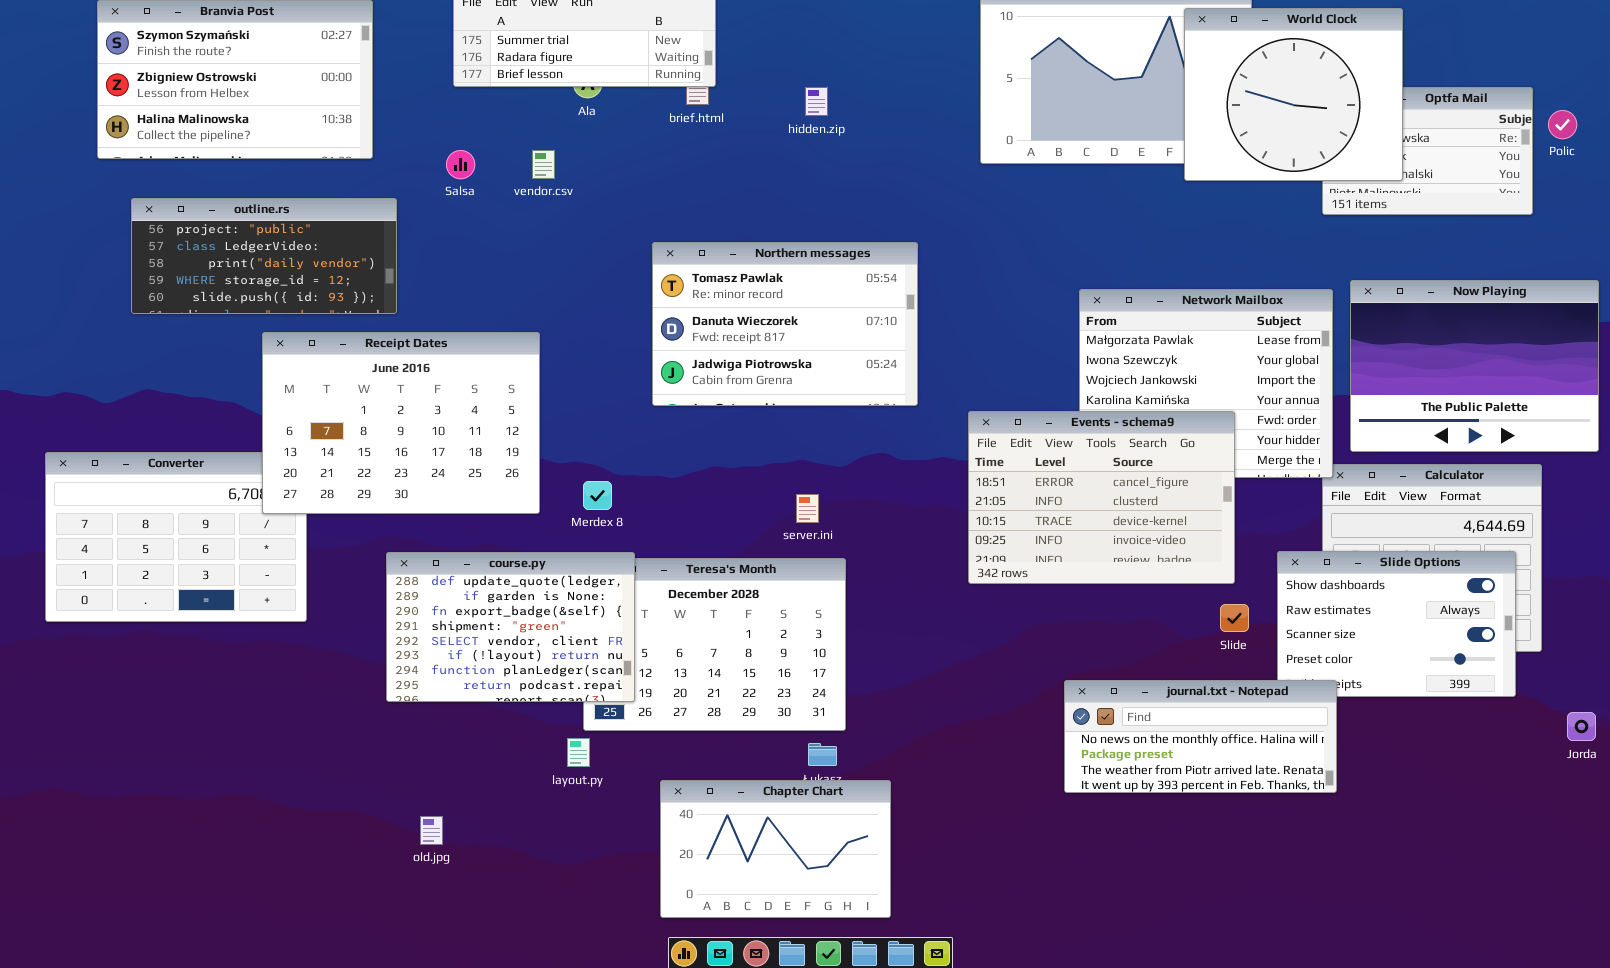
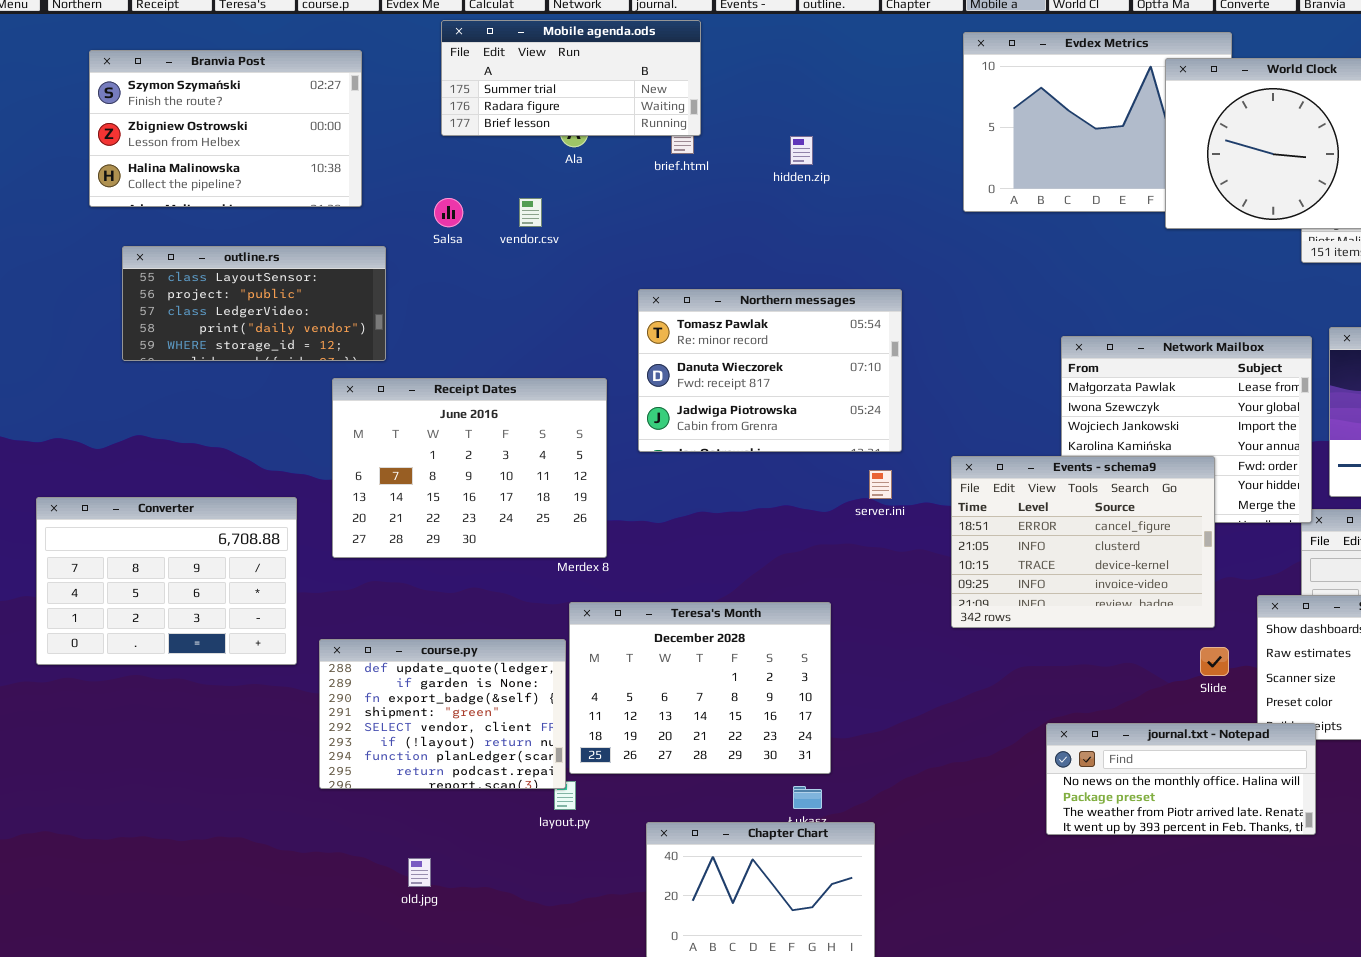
outline.rs: [131,198,397,314] -> [122,246,386,361], scrolled up 1 row
Receipt Dates: [262,332,540,514] -> [332,378,607,558], moved
server.ini: [796,494,819,523] -> [869,470,892,499], moved
course.py: [386,552,635,702] -> [319,639,566,789], moved

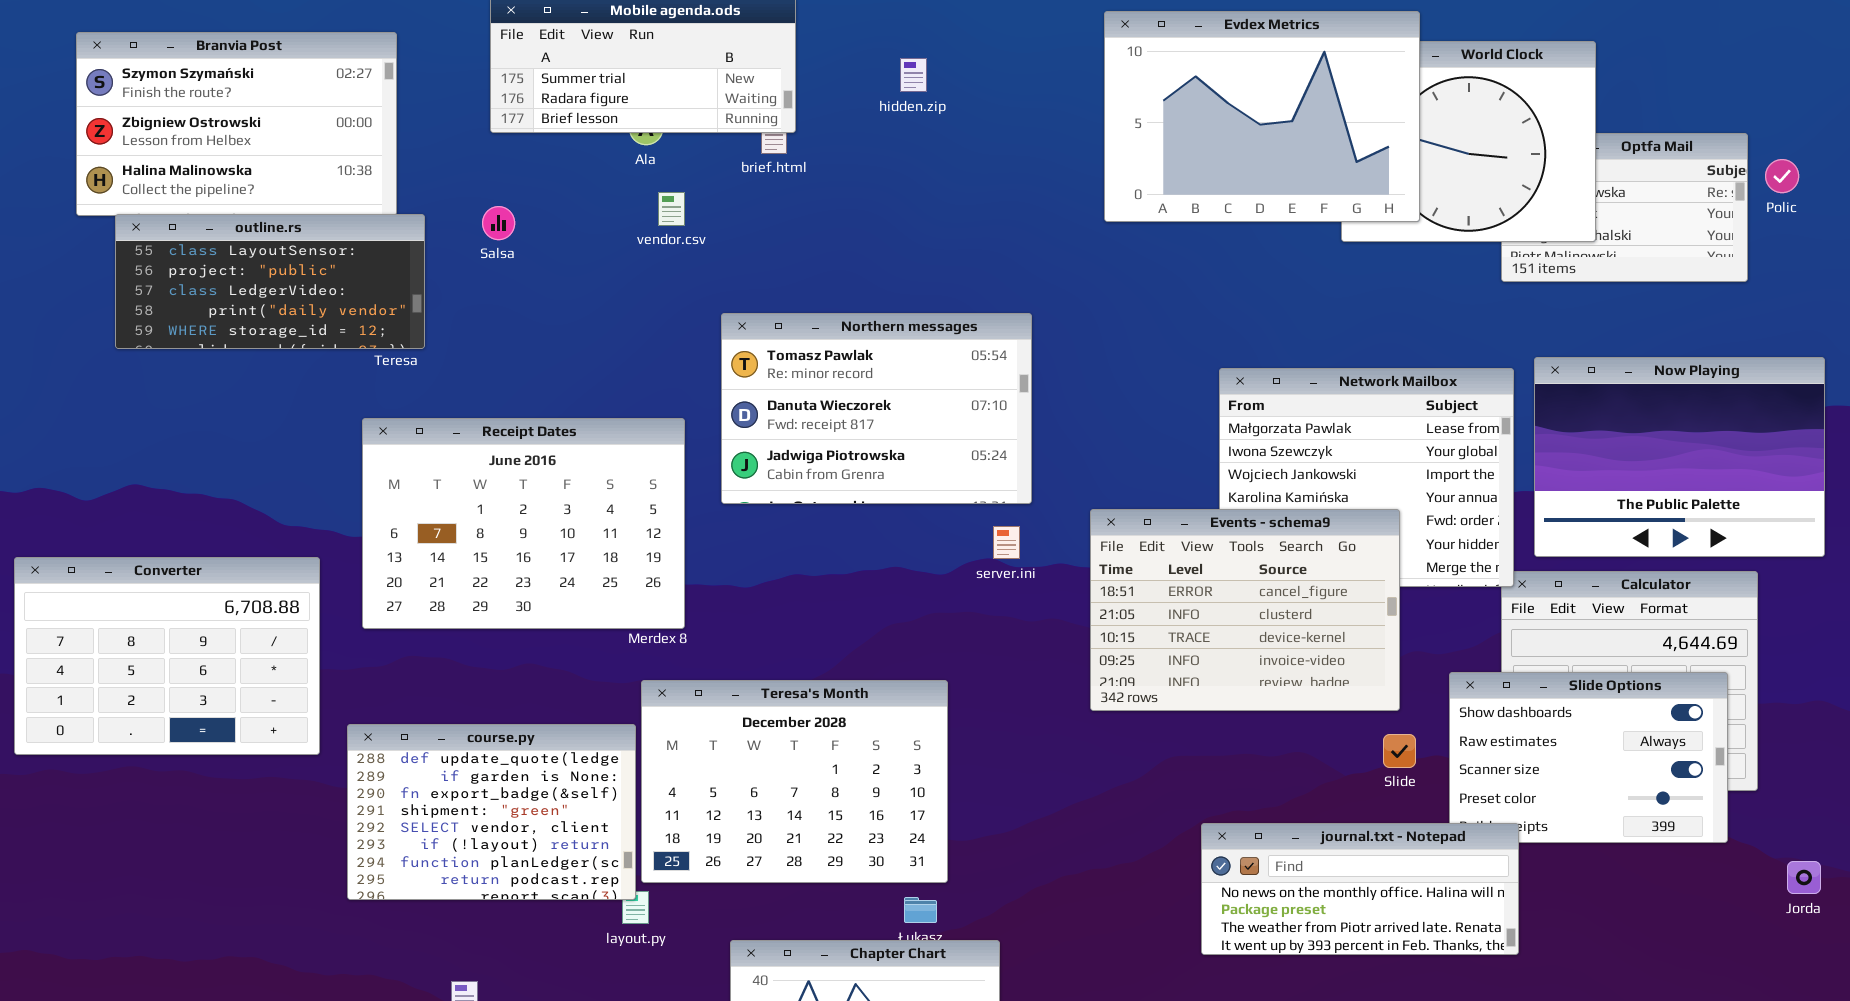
Evdex Metrics: [963,32,1232,212] -> [1104,11,1420,222], raised
hidden.zip: [790,136,813,165] -> [900,58,927,92], moved
vendor.csv: [519,198,542,227] -> [658,192,685,226], moved
outline.rs: [122,246,386,361] -> [115,214,425,349], moved

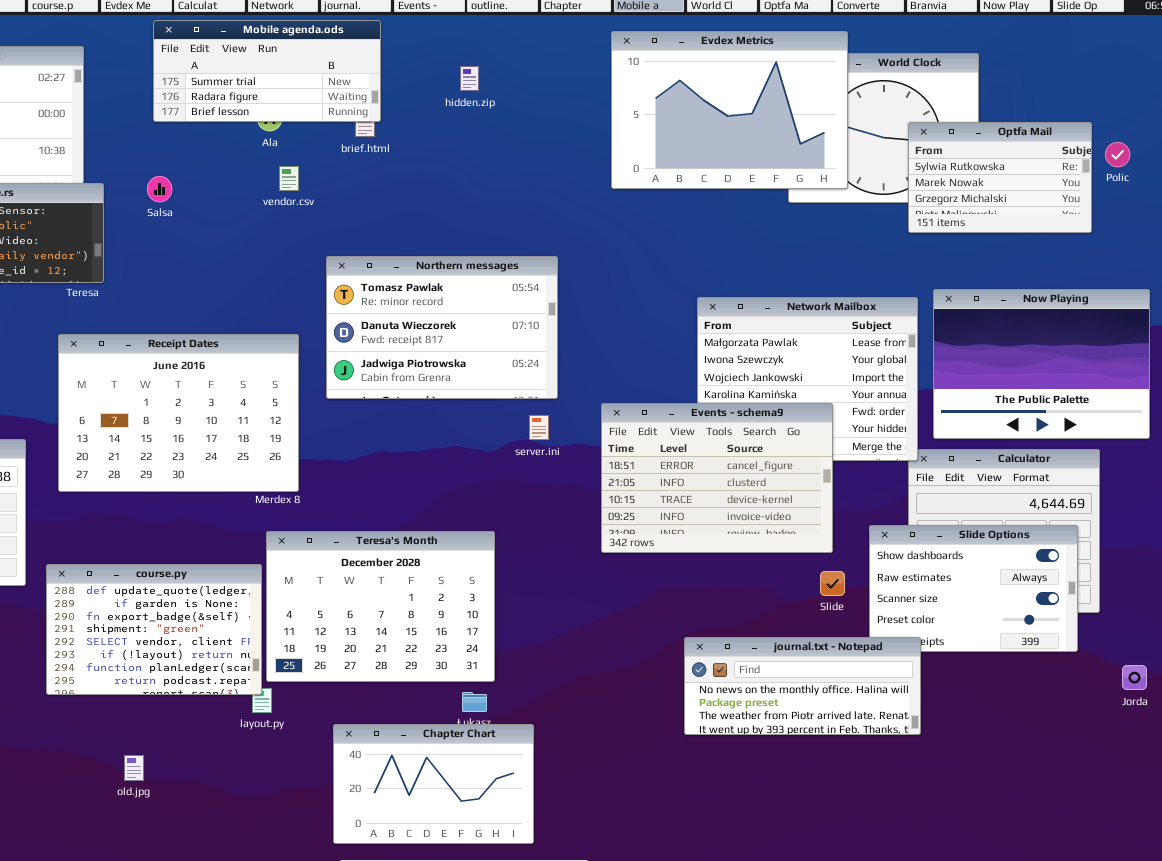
Optfa Mail: [1501,133,1748,282] -> [908,122,1092,233], raised

